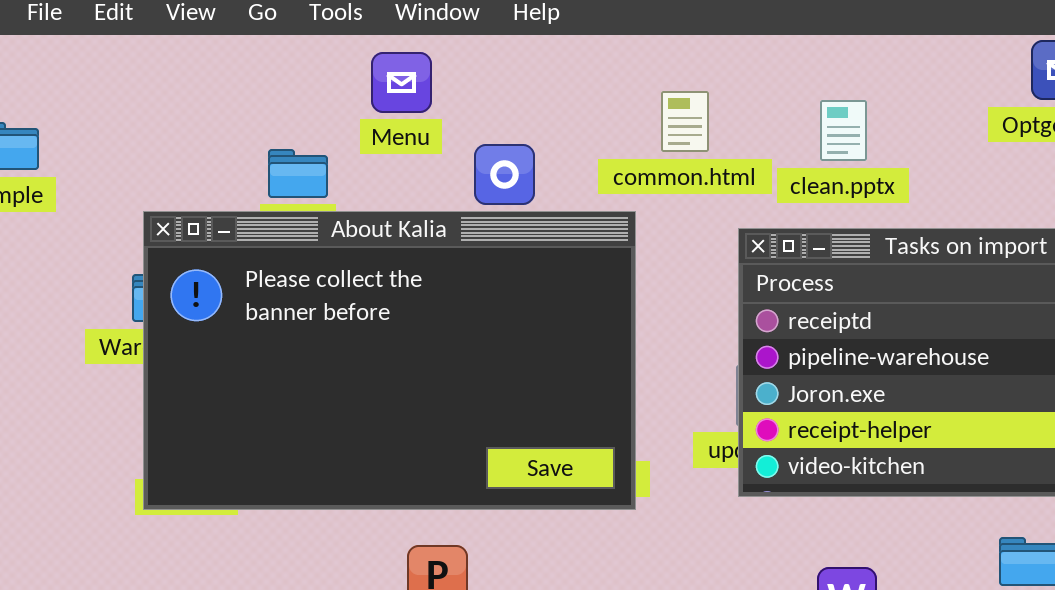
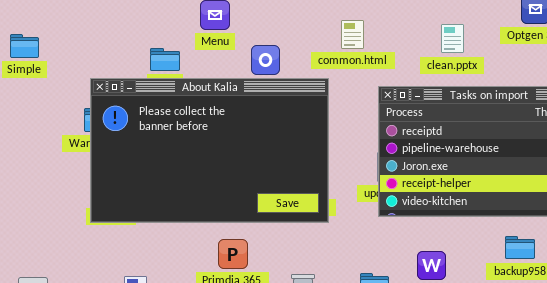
clean.pptx: [820,100,867,161] -> [441,24,464,53], moved

